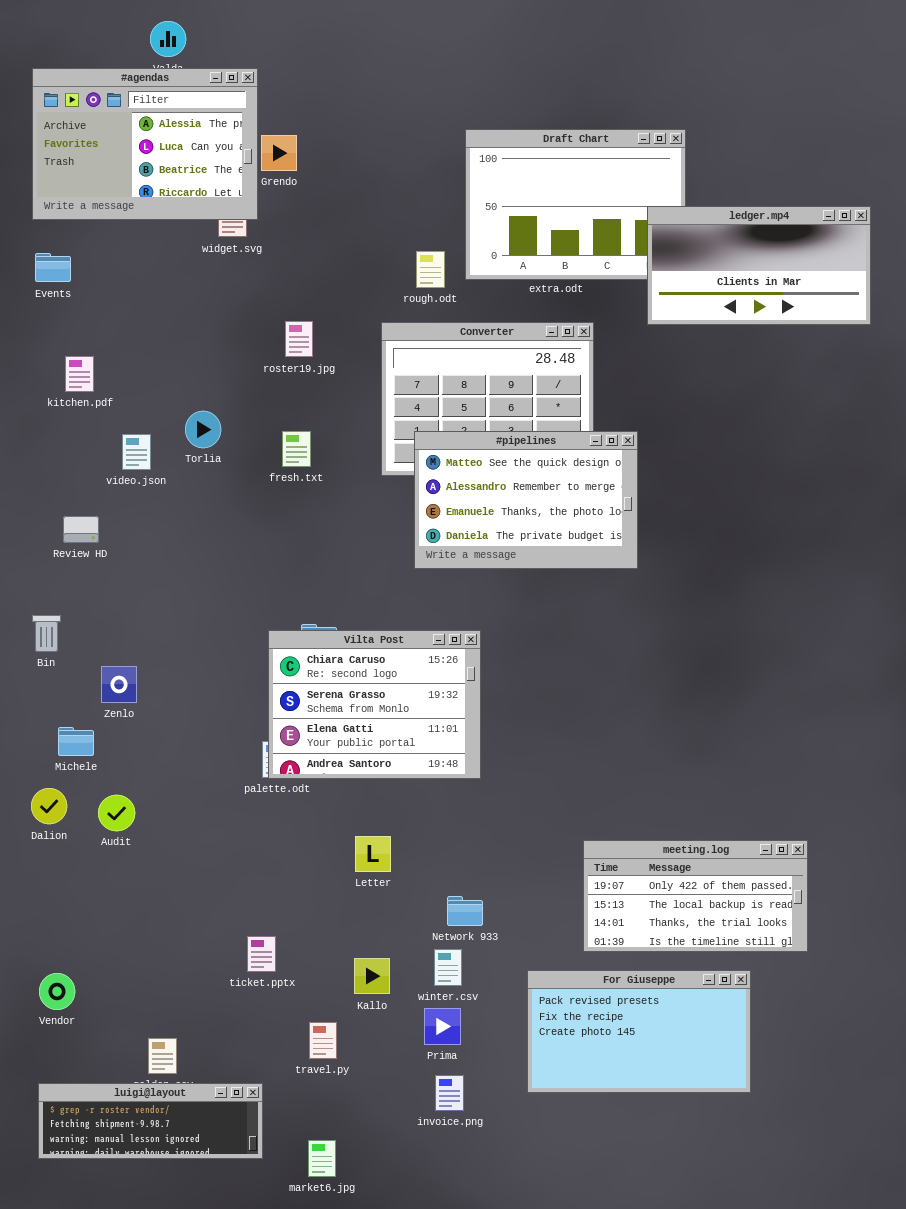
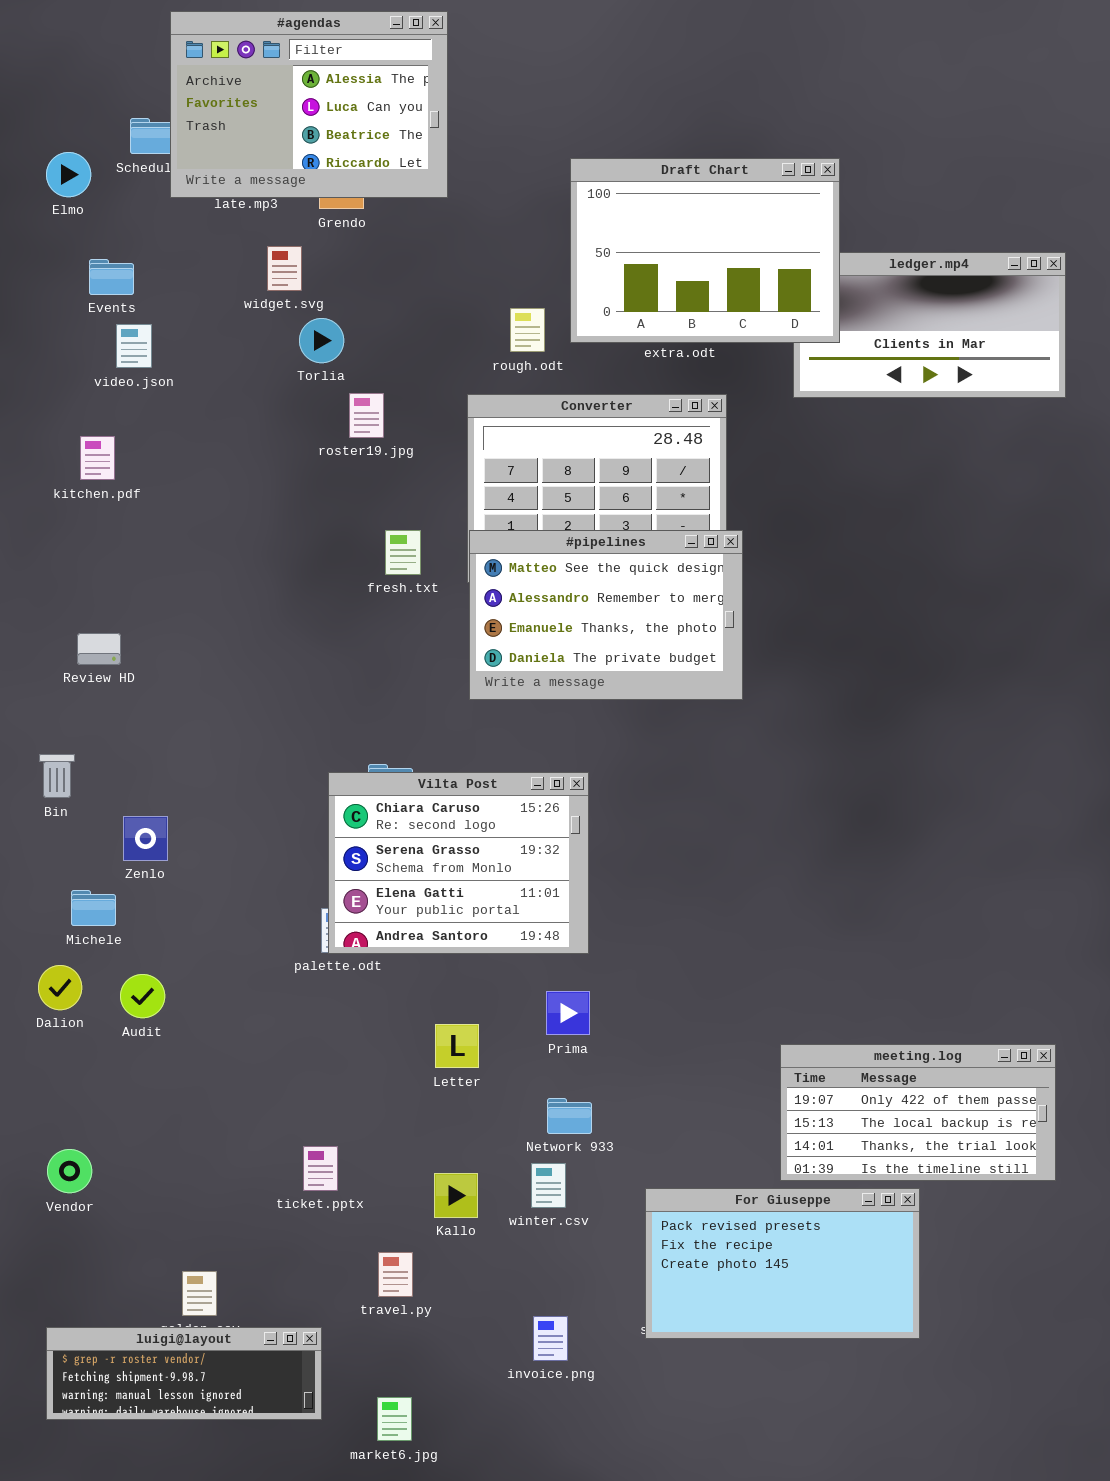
#agendas: [32,68,258,220] -> [170,11,448,198], moved
Draft Chart: [465,129,686,280] -> [570,158,840,343], raised
Events: [35,253,71,282] -> [89,259,134,295], moved
Torlia: [185,411,221,448] -> [299,318,344,363], moved
fresh.txt: [282,431,311,467] -> [385,530,421,575], moved
#pipelines: [414,431,638,569] -> [469,530,743,700], moved
video.json: [122,434,151,470] -> [116,324,152,368], moved
meeting.log: [583,840,808,952] -> [780,1044,1056,1181], moved
Vendor: [39,973,75,1010] -> [47,1149,92,1193], moved
Prima: [424,1008,461,1045] -> [546,991,590,1035], moved

